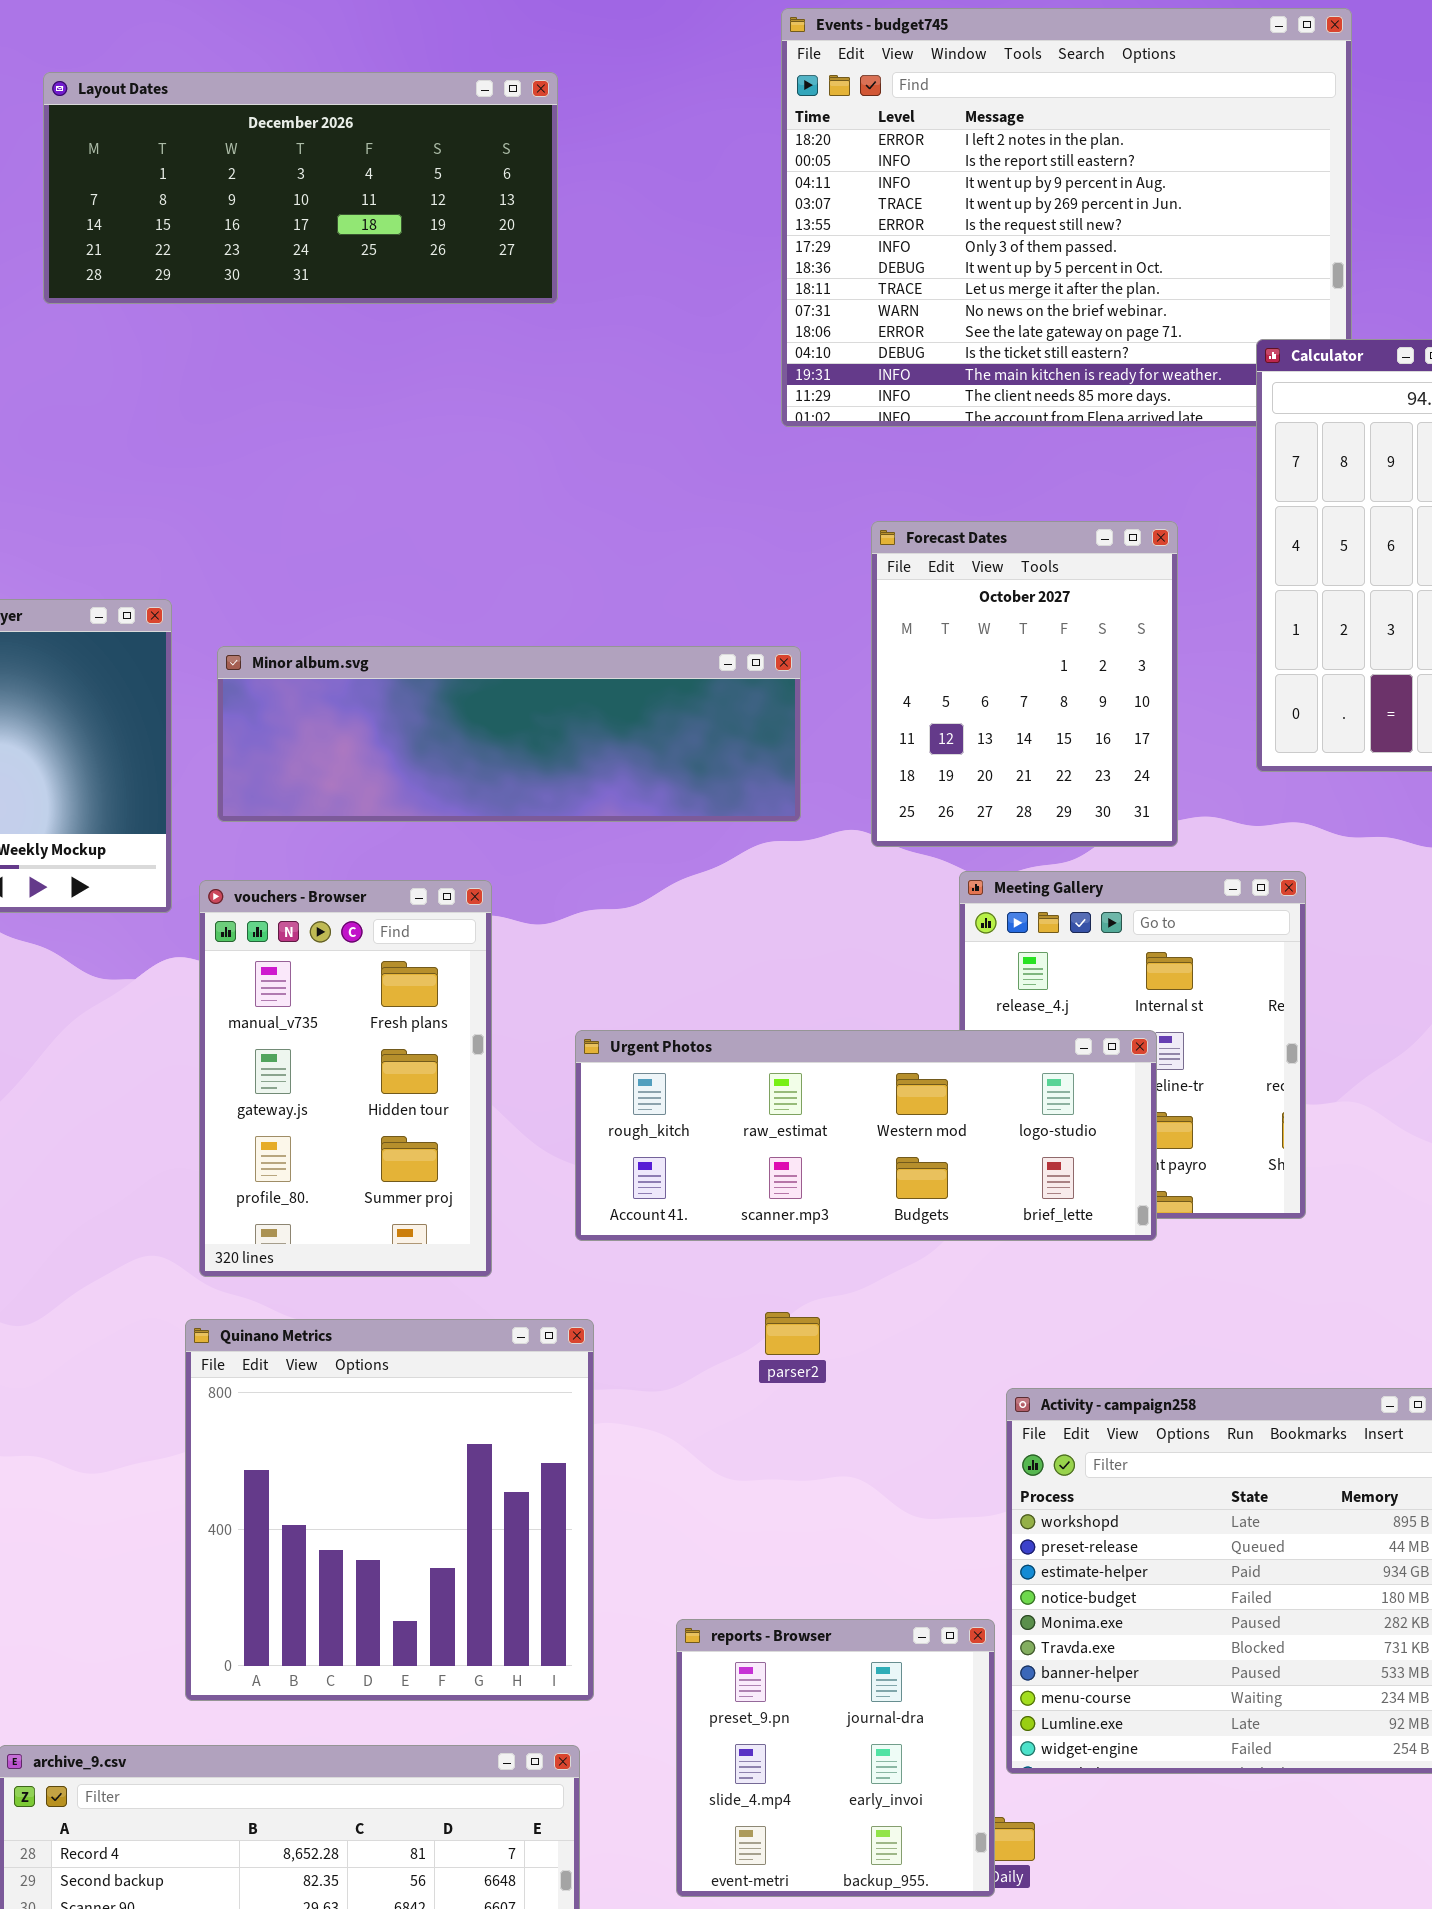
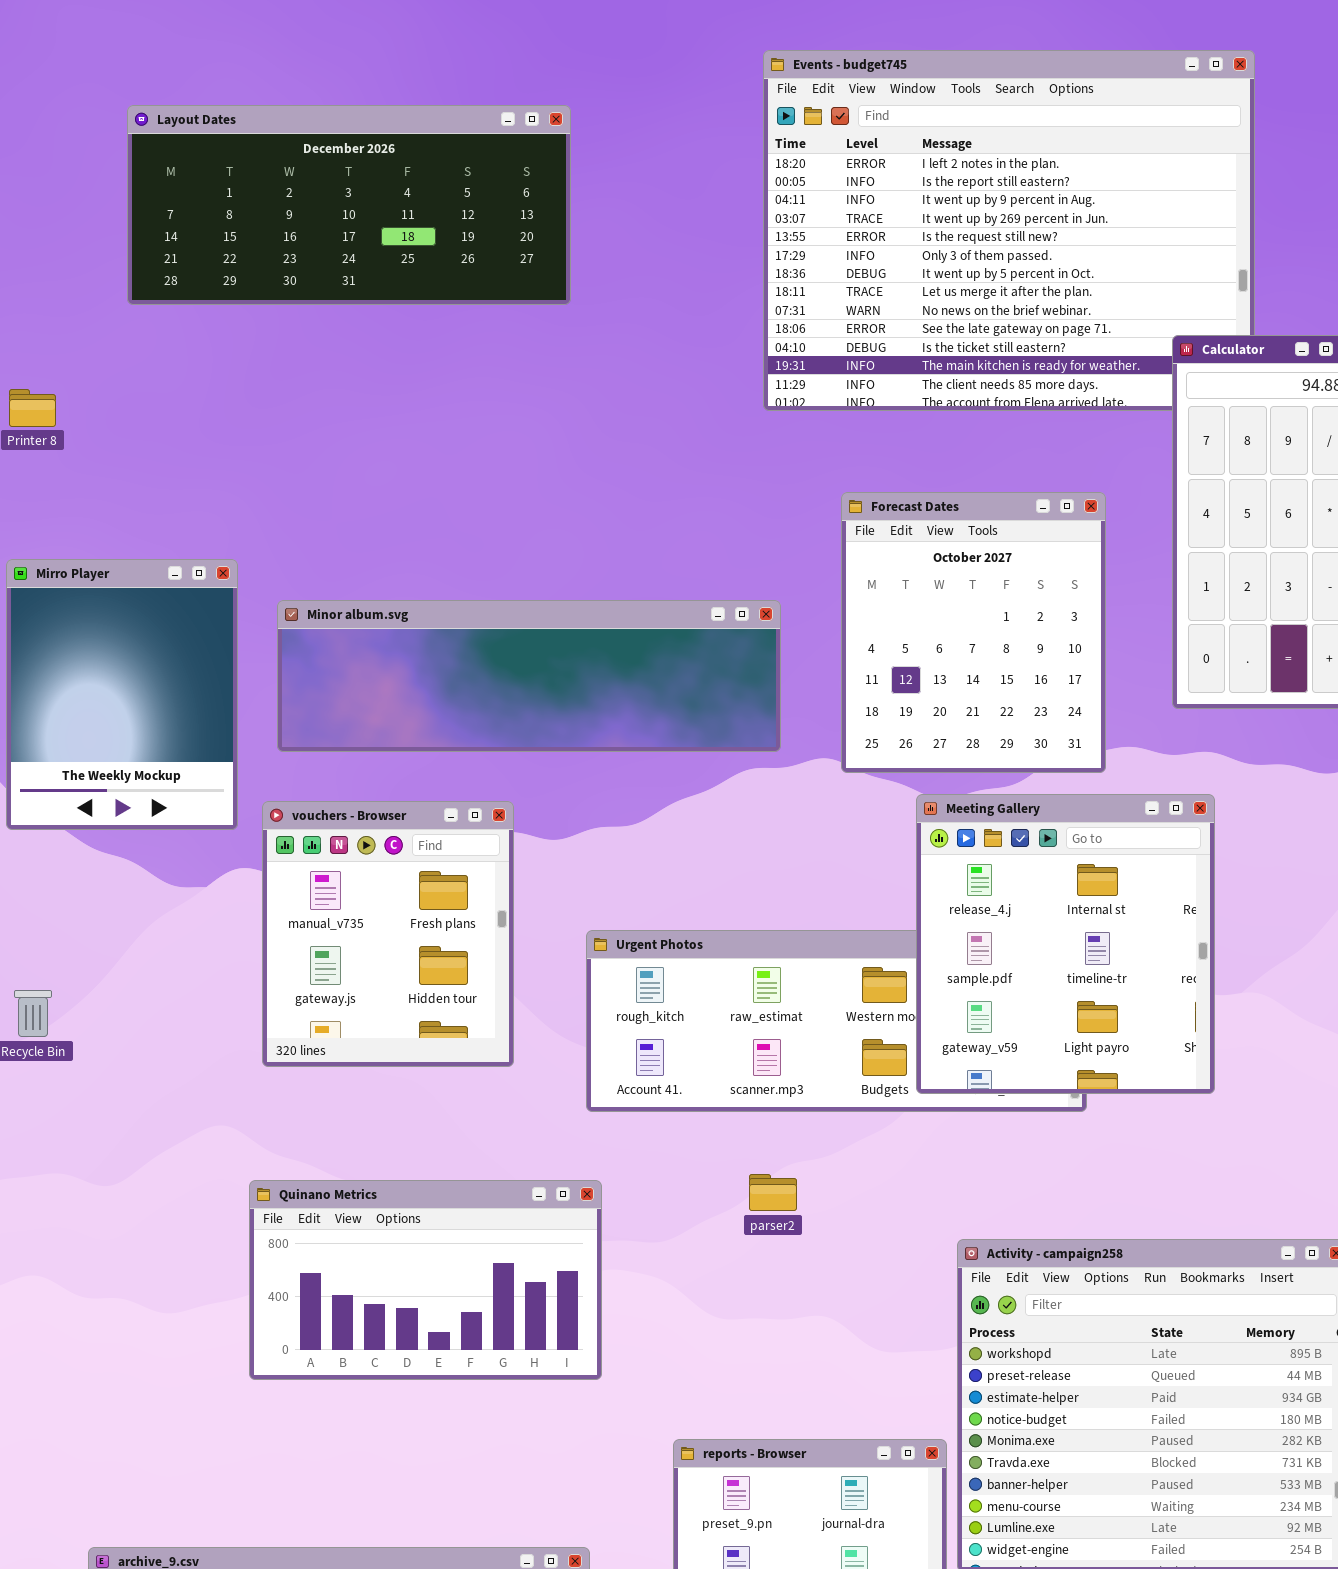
Meeting Gallery: [959,871,1306,1219] -> [916,794,1215,1094], raised
vouchers - Browser: [199,880,492,1277] -> [262,801,514,1067], resized
Quinano Metrics: [185,1319,594,1701] -> [249,1180,602,1380], resized

